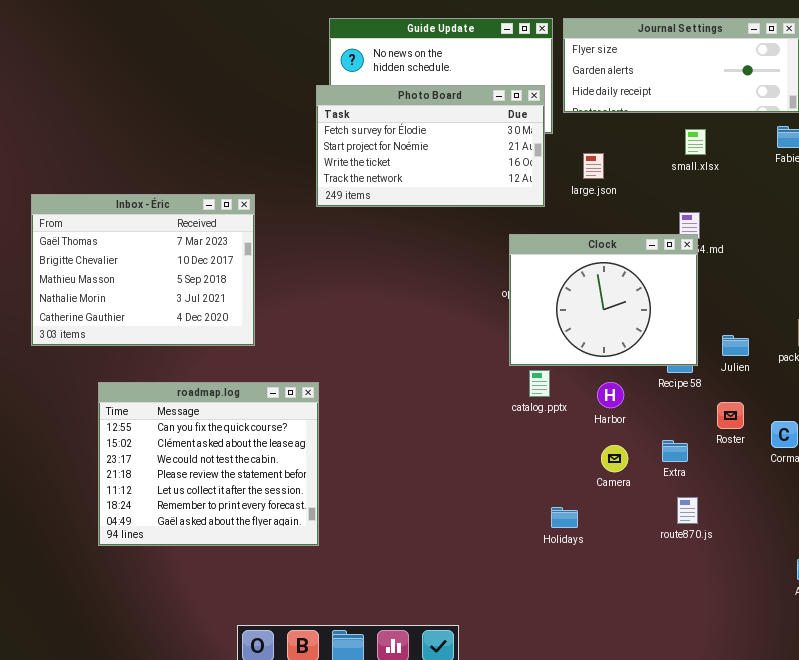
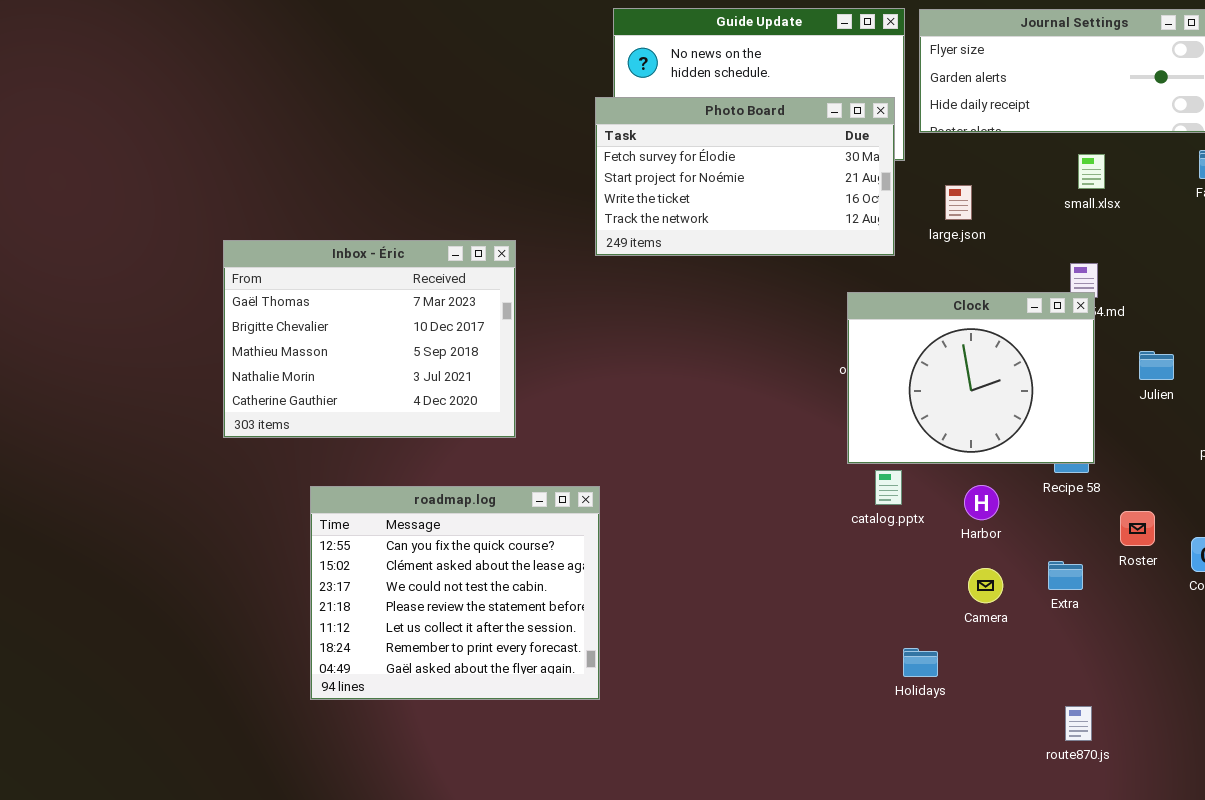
Julien: [722,335,749,356] -> [1139,351,1174,380], moved
route870.js: [677,497,698,524] -> [1065,706,1092,741], moved

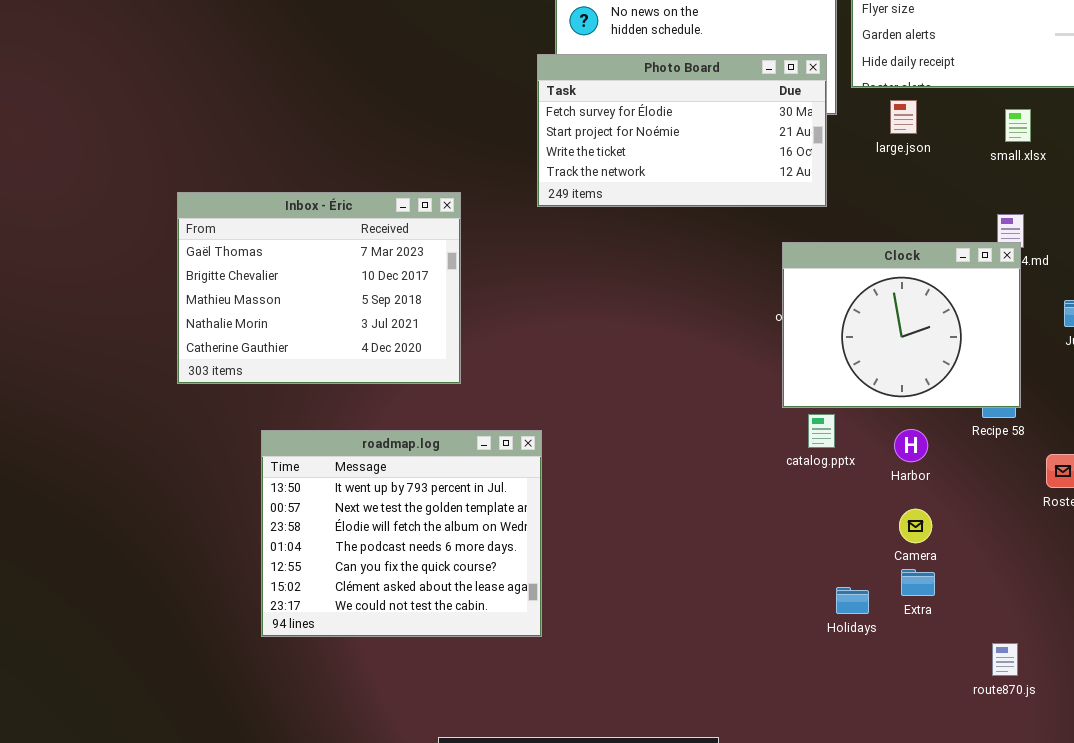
large.json: [945,185,972,220] -> [890,100,917,134], moved
roadmap.log: [310,486,600,700] -> [261,430,542,637], scrolled up 4 rows
Extra: [1048,561,1083,590] -> [901,569,935,596], moved

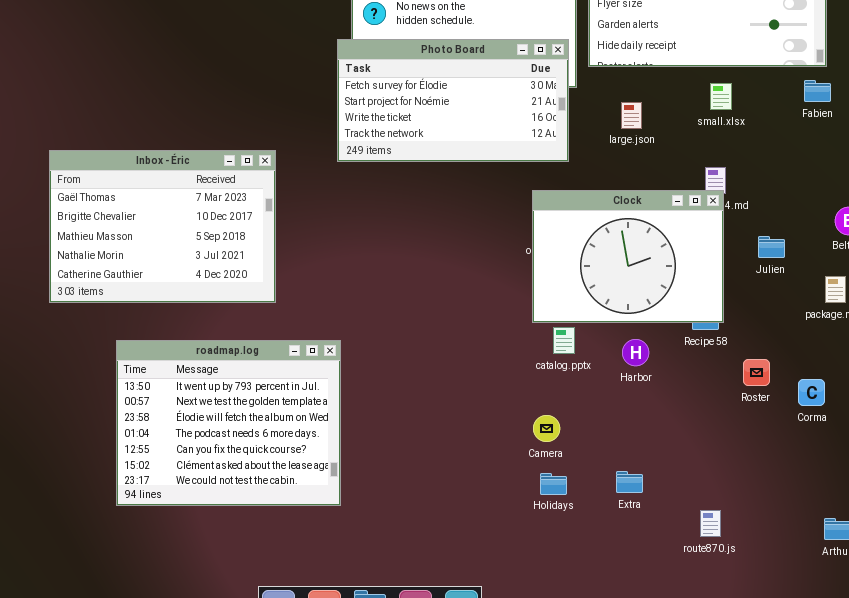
large.json: [890,100,917,134] -> [621,102,642,129], moved
Camera: [899,509,932,543] -> [533,415,560,442], moved
Extra: [901,569,935,596] -> [616,471,643,493], moved
Holidays: [836,587,869,614] -> [540,473,567,495], moved

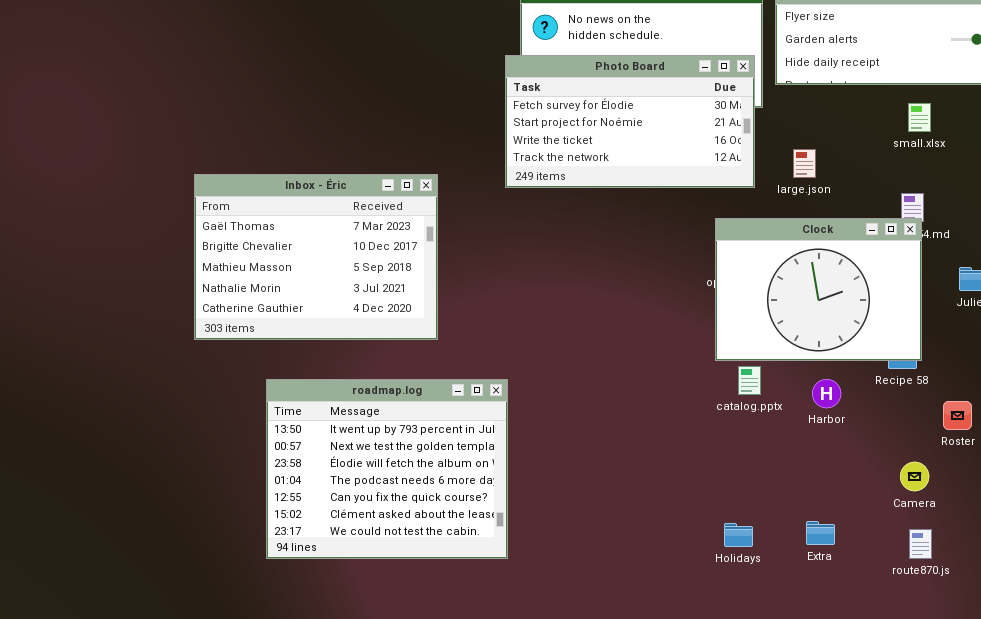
large.json: [621,102,642,129] -> [793,149,816,178], moved
Camera: [533,415,560,442] -> [900,462,929,491], moved
route870.js: [700,510,721,537] -> [909,529,932,559], moved

